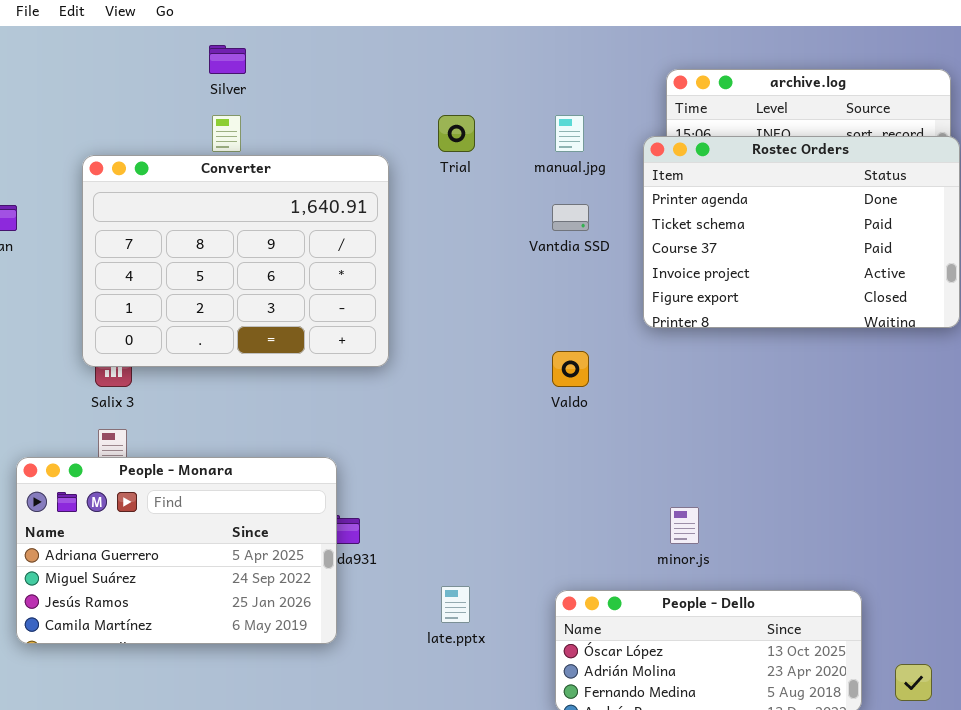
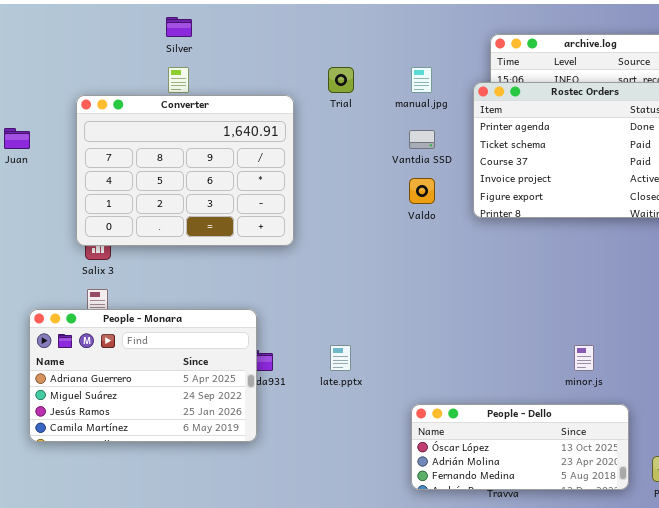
Valdo: [552,351,589,387] -> [409,178,435,204], moved
minor.js: [670,507,699,544] -> [574,345,594,371], moved
late.pptx: [441,586,470,623] -> [330,345,351,371], moved

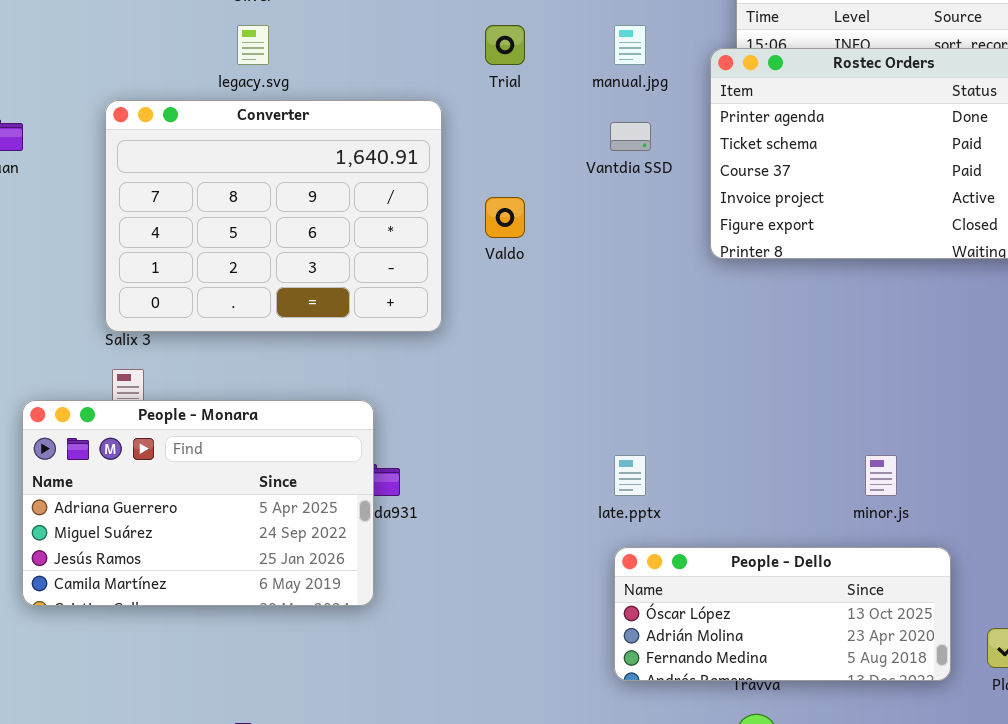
Converter: [76,95,294,246] -> [105,100,442,332], moved
Valdo: [409,178,435,204] -> [485,197,525,238], moved
late.pptx: [330,345,351,371] -> [614,455,646,496], moved

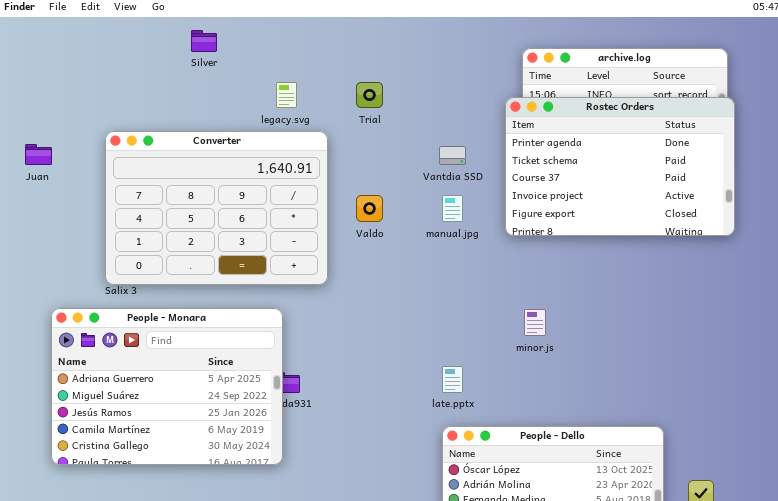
legacy.svg: [237,25,269,65] -> [276,82,297,108], moved
manual.jpg: [614,25,646,65] -> [442,195,463,222], moved
People - Monara: [22,400,374,606] -> [51,308,283,465], resized
minor.js: [865,455,897,496] -> [524,309,546,336], moved

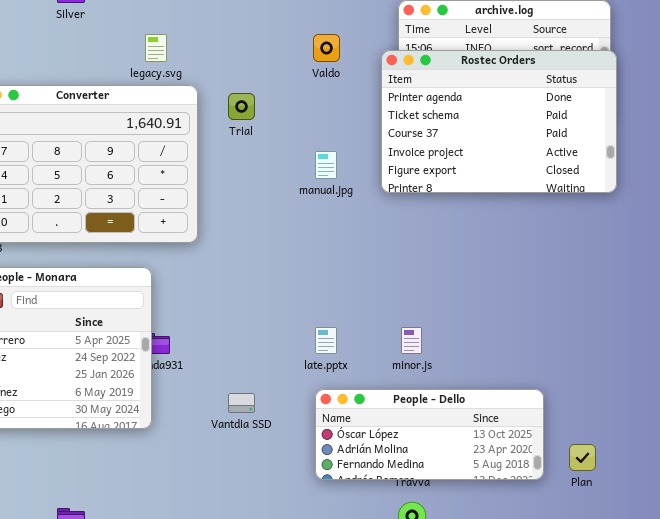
Trial: [356,82,383,108] -> [228,93,255,120], moved
Vantdia SSD: [439,146,466,165] -> [228,393,255,413], moved
Valdo: [356,195,383,222] -> [313,34,340,62], moved
minor.js: [524,309,546,336] -> [401,327,422,354], moved

